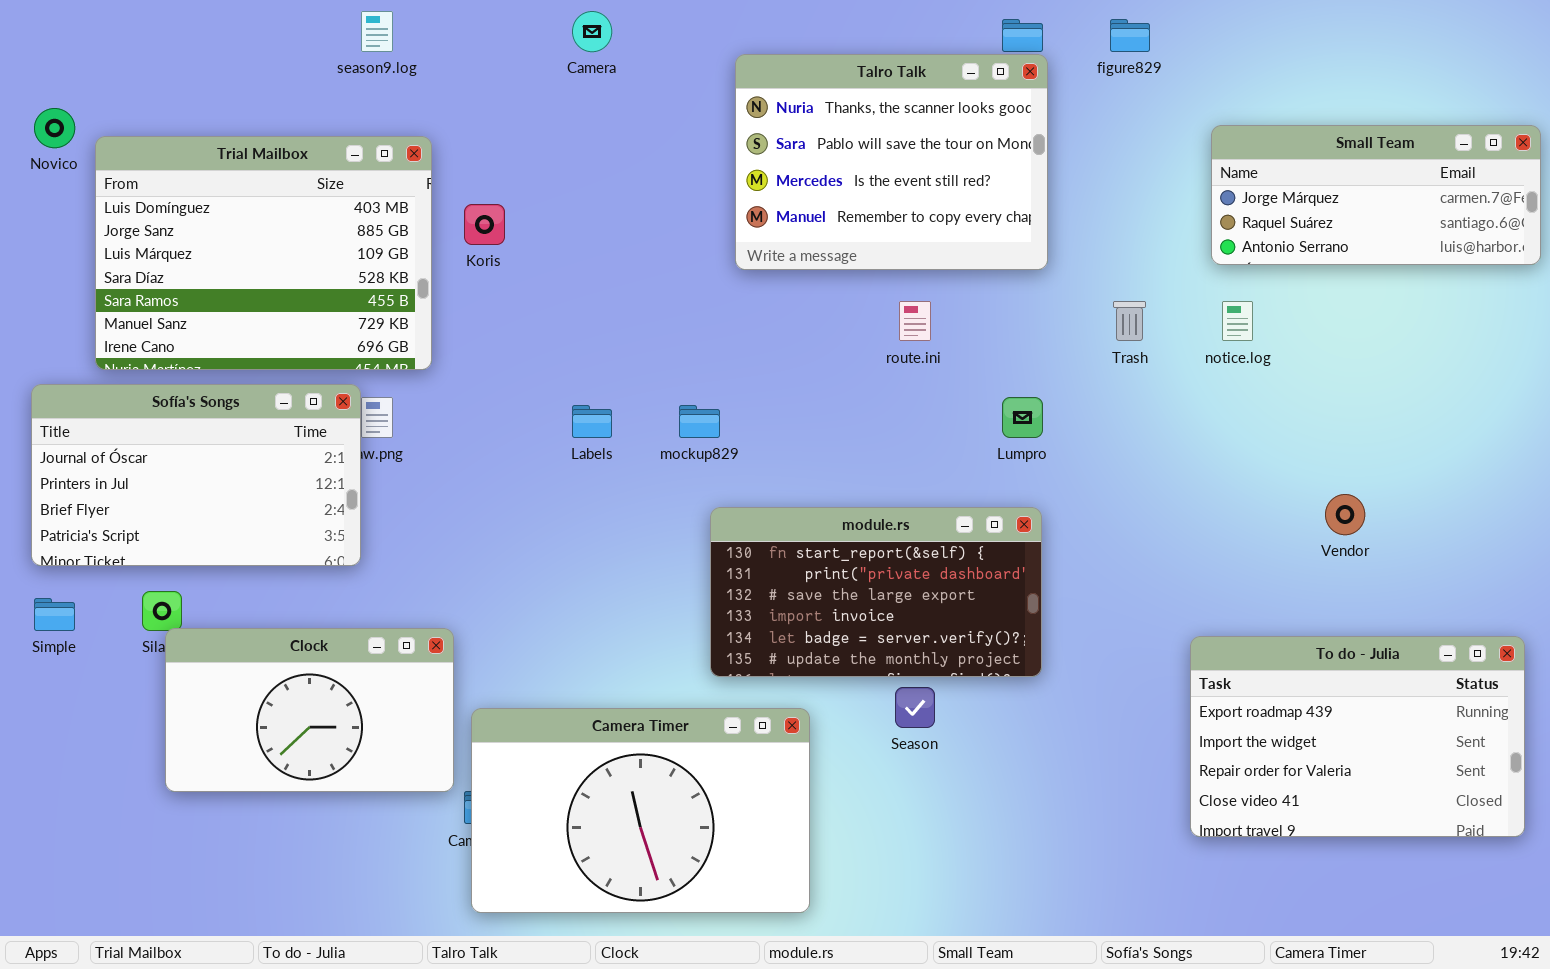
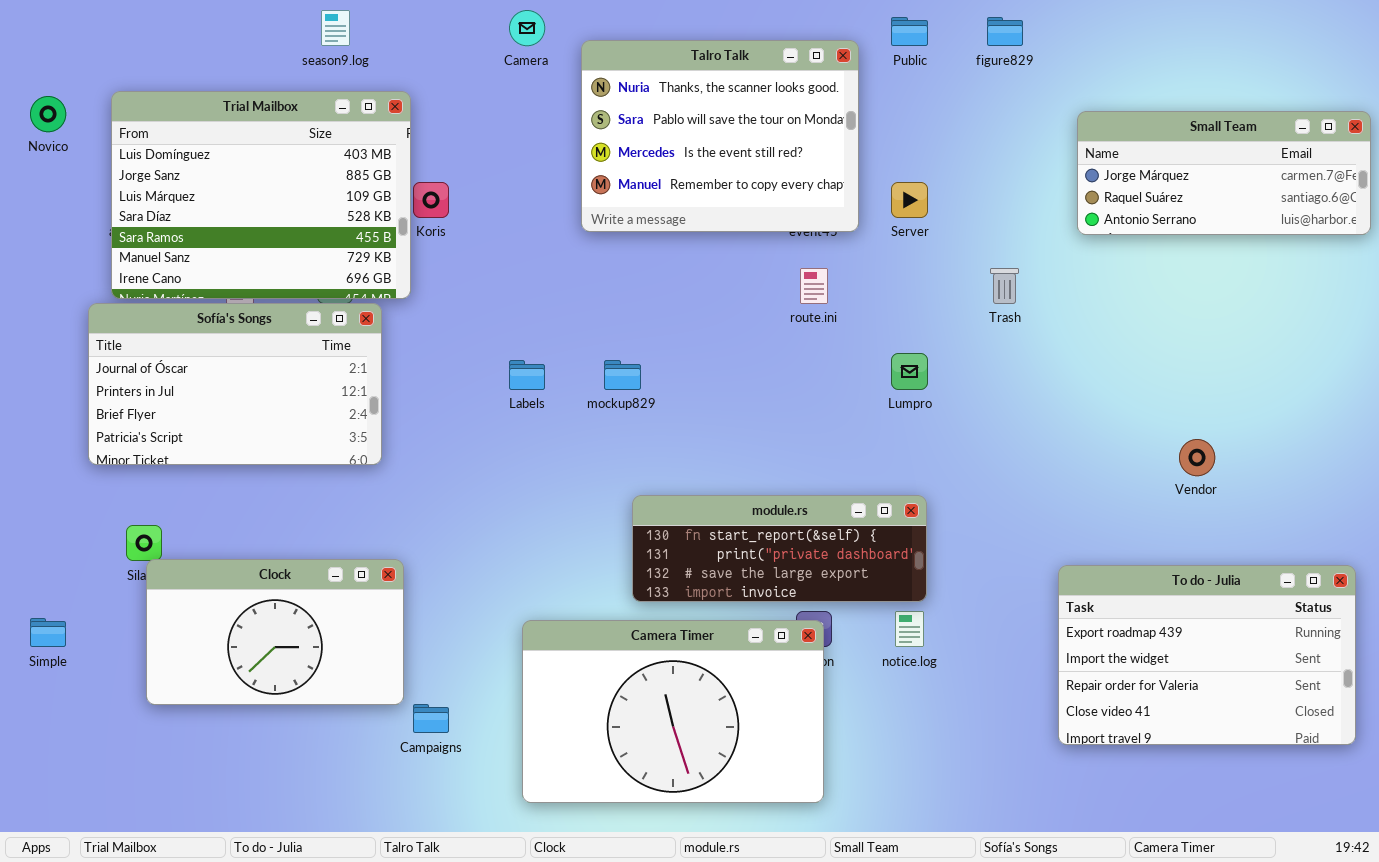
Talro Talk: [735,54,1048,270] -> [581,40,859,232], moved
Trial Mailbox: [95,136,432,370] -> [111,91,411,299], moved
notice.log: [1222,301,1253,341] -> [895,611,924,647], moved
Sofía's Songs: [31,384,361,566] -> [88,303,382,465], moved
module.rs: [710,507,1042,677] -> [632,495,927,602], resized
Simple: [34,598,75,631] -> [30,618,66,647], moved
Camera Timer: [471,708,810,913] -> [522,620,824,803], moved

